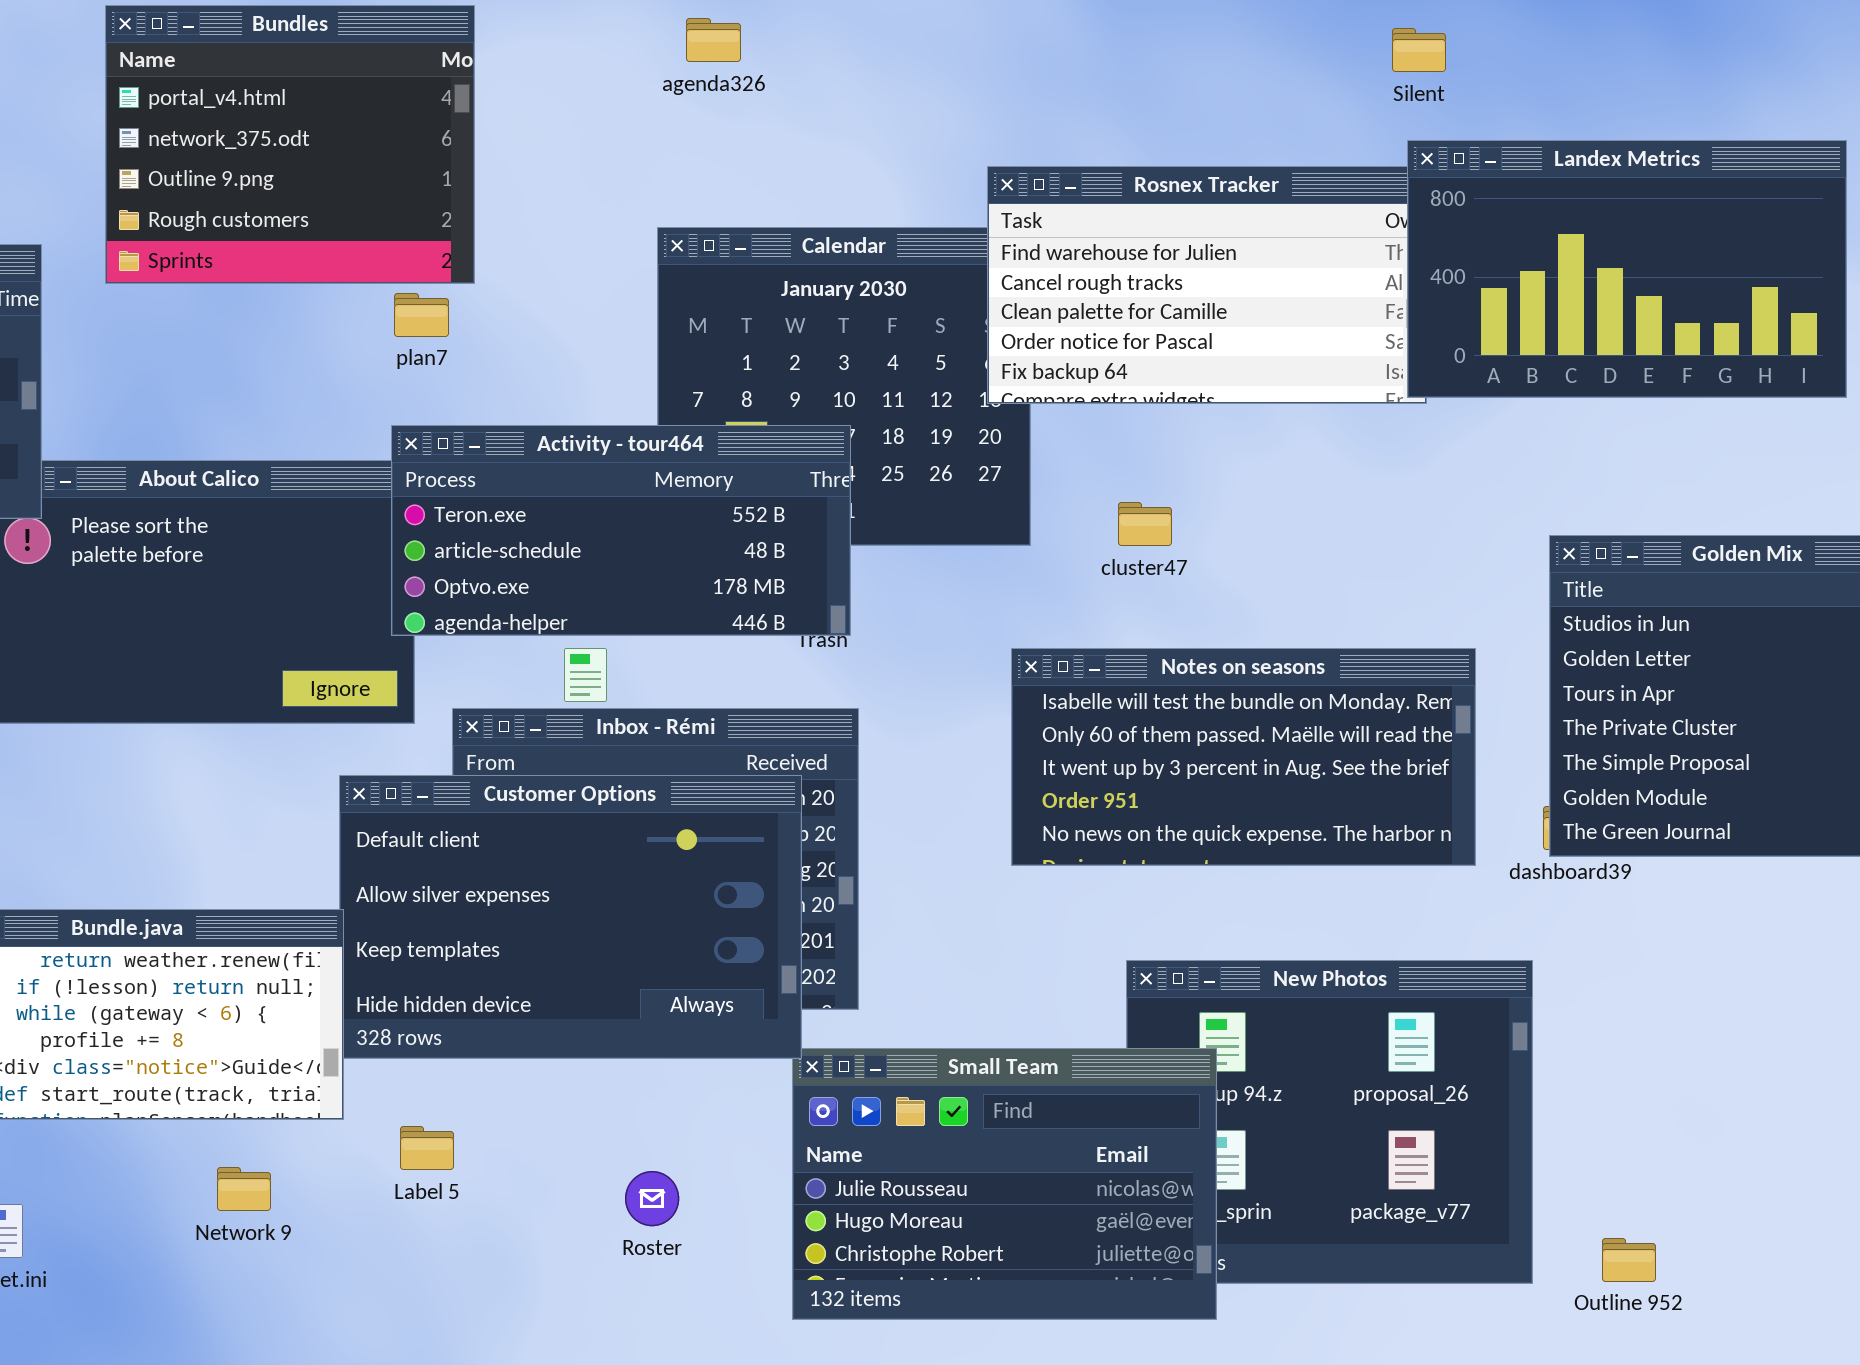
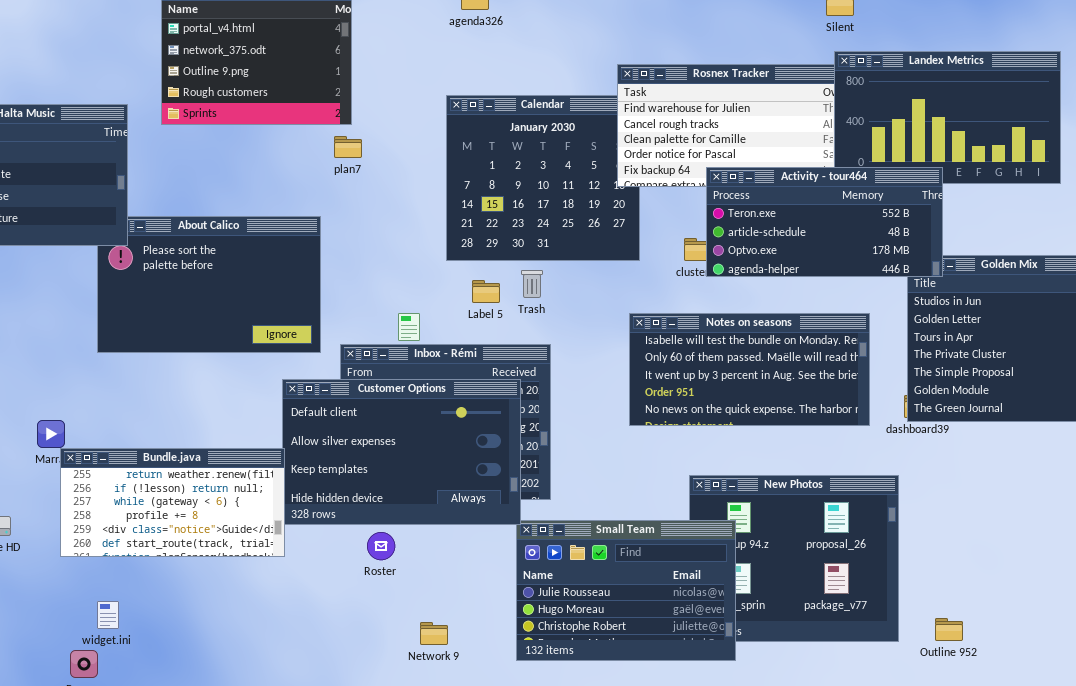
plan7: [394,293,449,337] -> [334,136,362,158], moved
Activity - tour464: [391,425,851,636] -> [706,167,943,277], moved
Label 5: [400,1126,454,1170] -> [472,280,500,303], moved
Network 9: [217,1167,271,1211] -> [420,622,448,645], moved
Roster: [625,1171,679,1226] -> [367,532,395,560], moved

